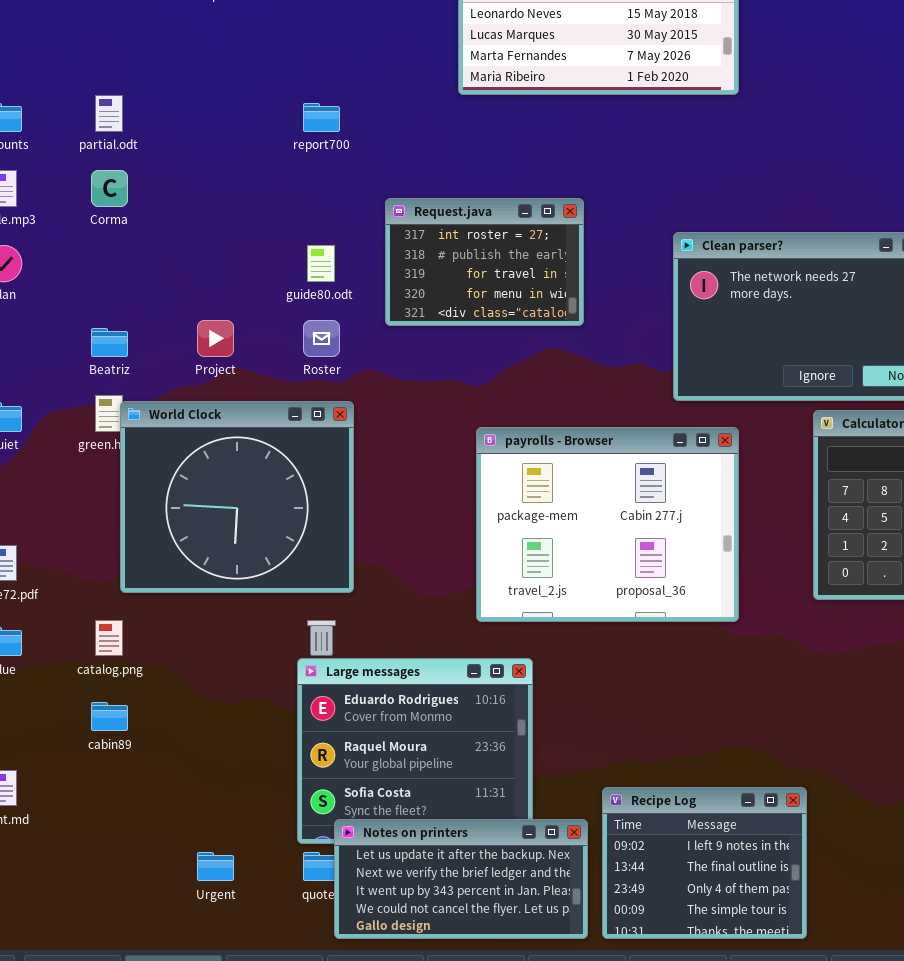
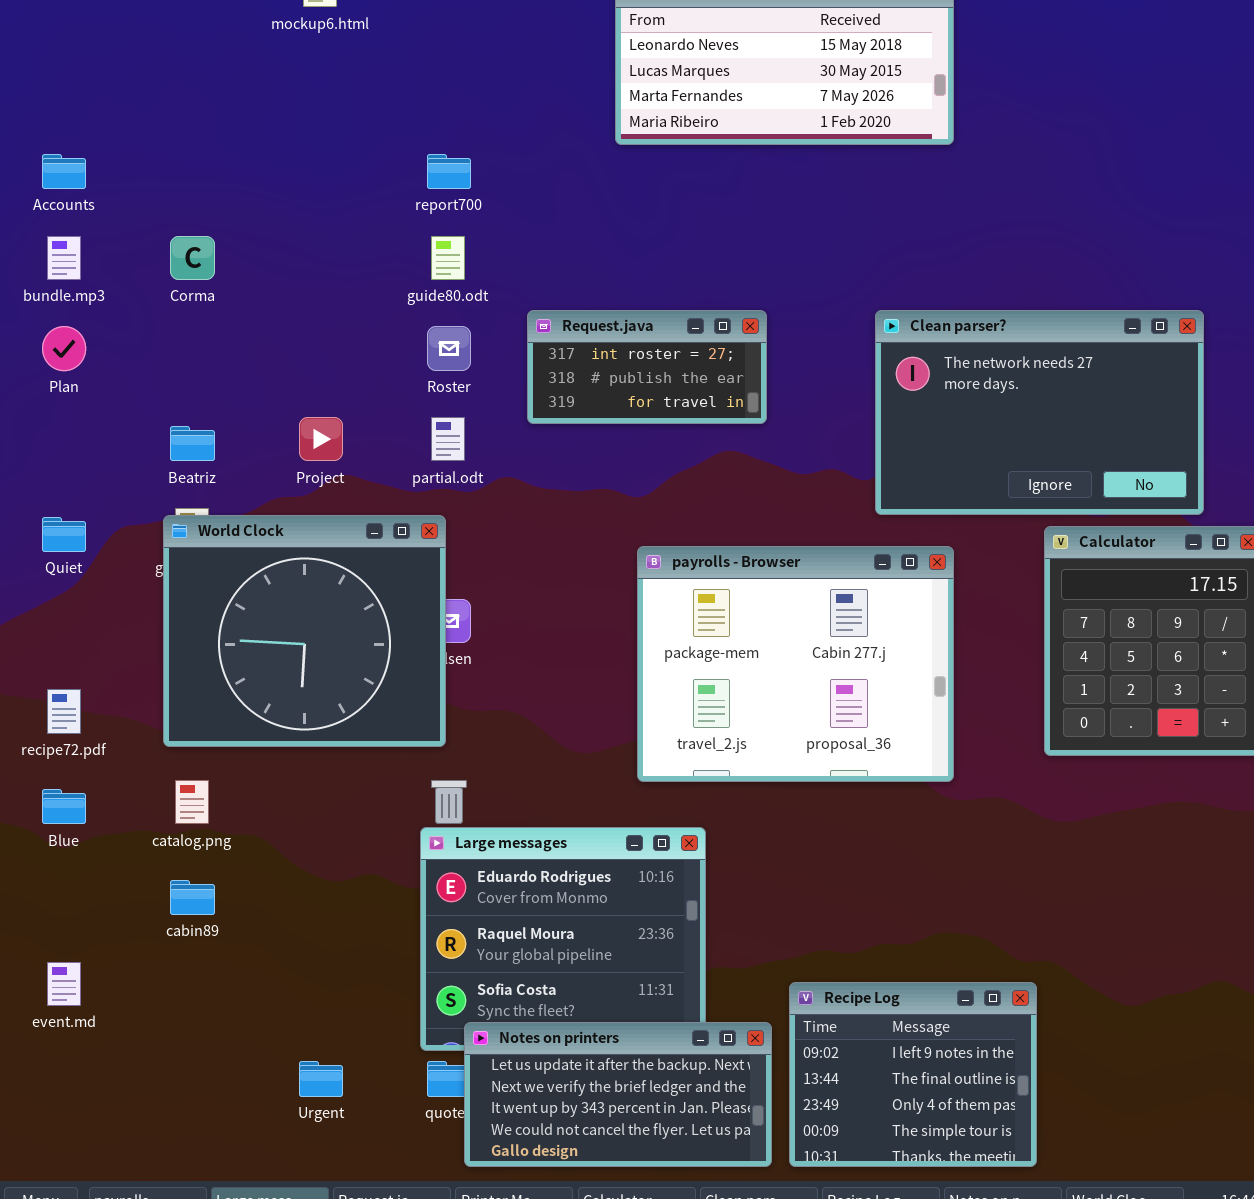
partial.odt: [95,95,123,132] -> [431,417,465,461], moved
Request.java: [385,198,584,326] -> [527,310,767,424], resized
guide80.odt: [307,245,335,282] -> [431,236,465,280], moved
Roster: [303,320,340,357] -> [427,326,471,371], moved
World Clock: [120,401,354,593] -> [163,515,446,747], moved

